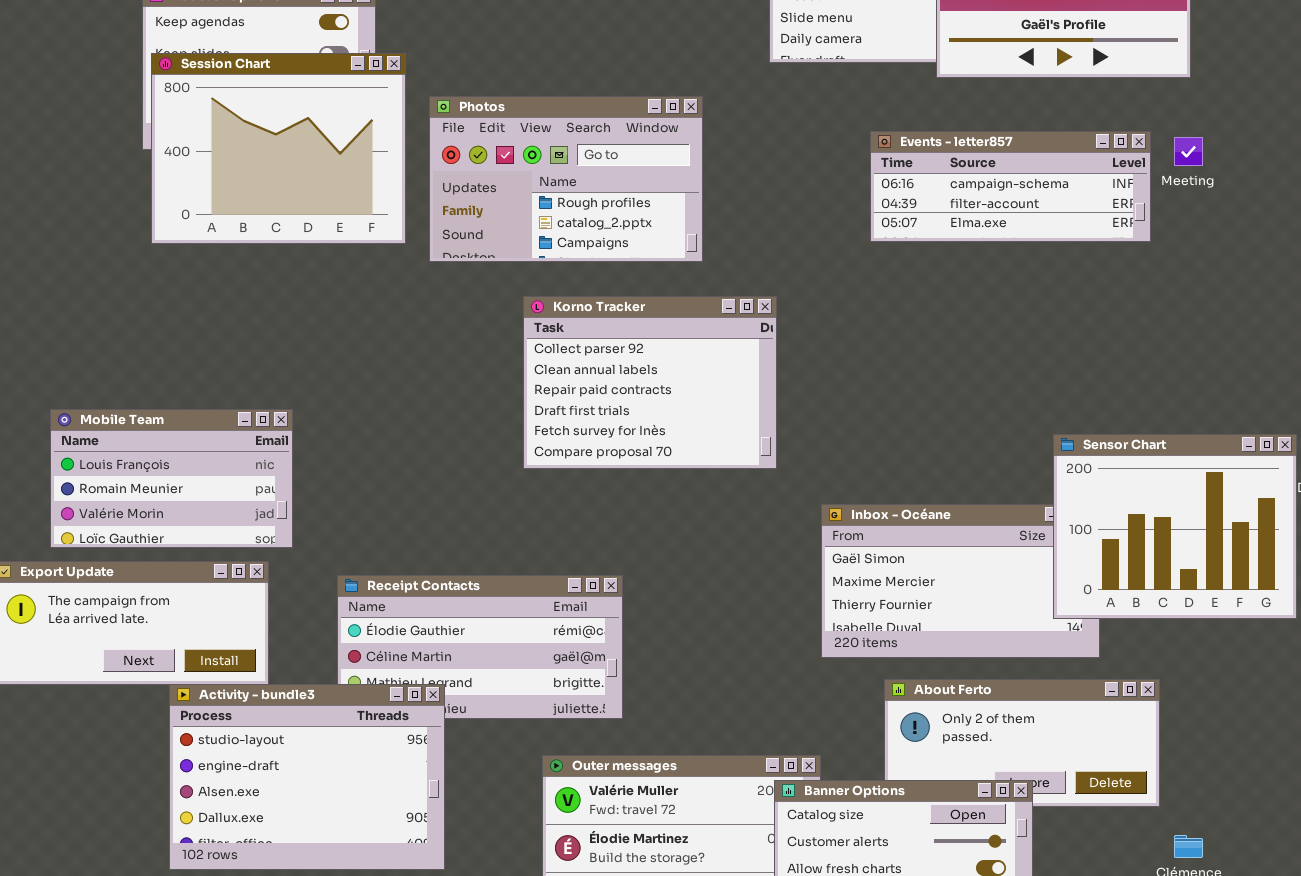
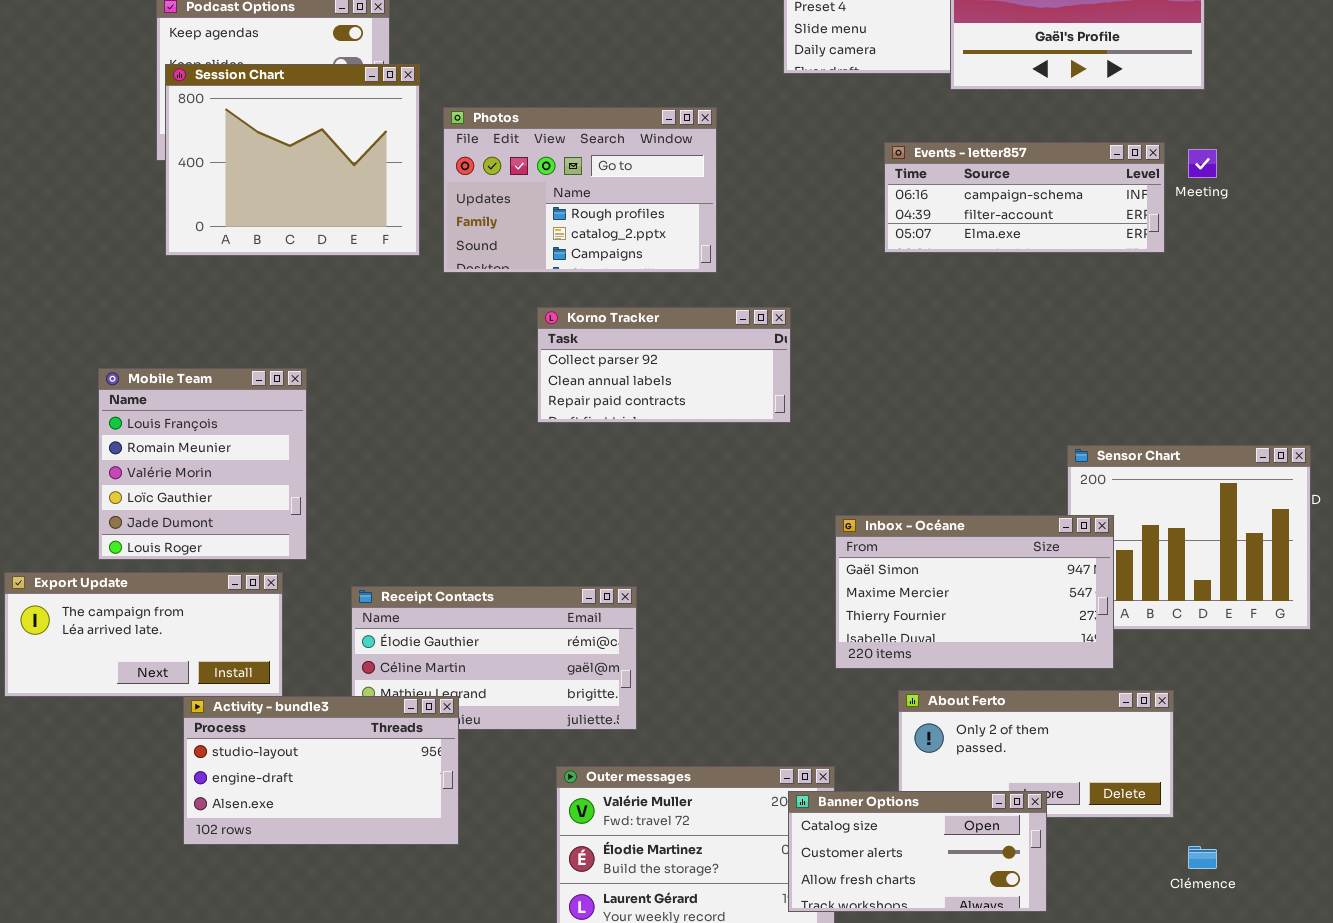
Korno Tracker: [523,296,777,469] -> [537,307,791,423], resized
Mobile Team: [50,409,293,548] -> [98,368,307,560], resized
Inbox - Océane: [821,504,1100,658] -> [835,515,1114,669], raised
Activity - bundle3: [169,684,445,870] -> [183,696,459,845], resized

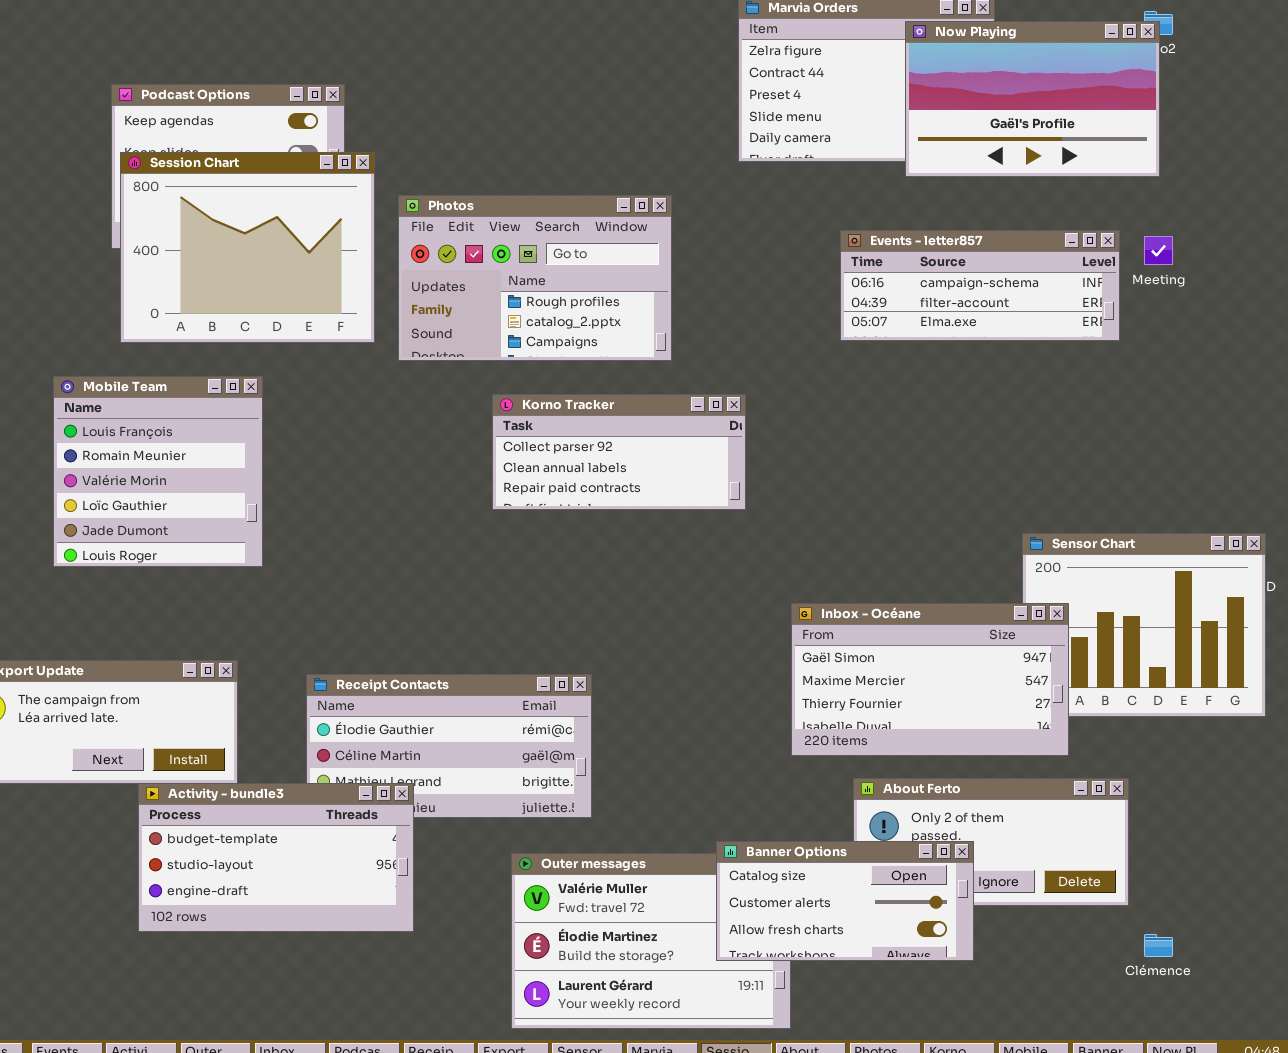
Mobile Team: [98,368,307,560] -> [53,376,263,567], moved
Activity - bundle3: [183,696,459,845] -> [138,783,414,932], scrolled up 1 row
Banner Options: [788,791,1047,912] -> [716,841,974,961], moved

